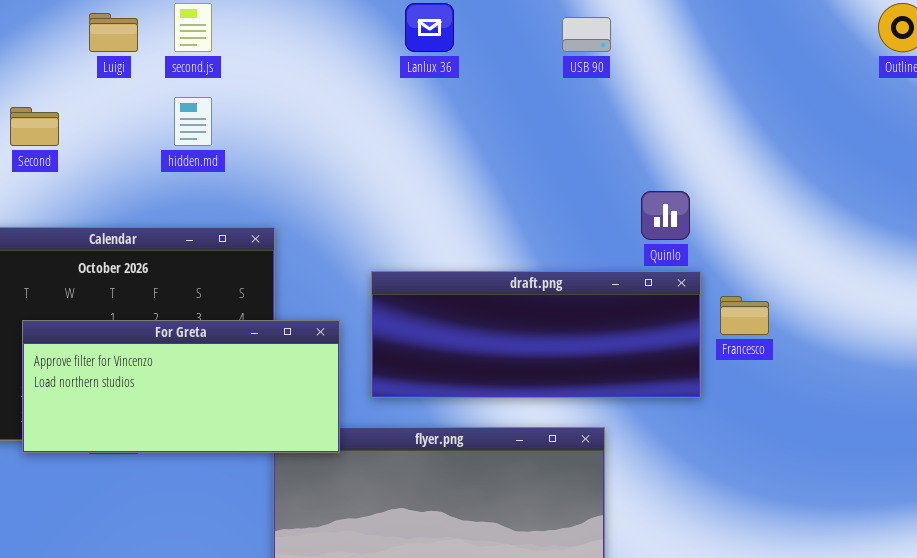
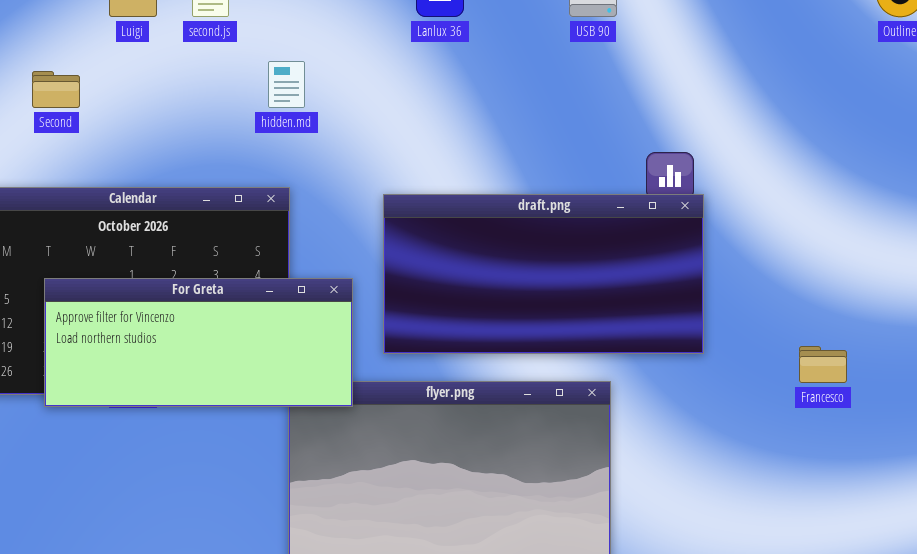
hidden.md: [174,97,212,146] -> [268,61,305,108], moved
draft.png: [371,271,701,398] -> [383,194,704,354], resized
Francesco: [720,296,769,335] -> [799,346,847,383], moved

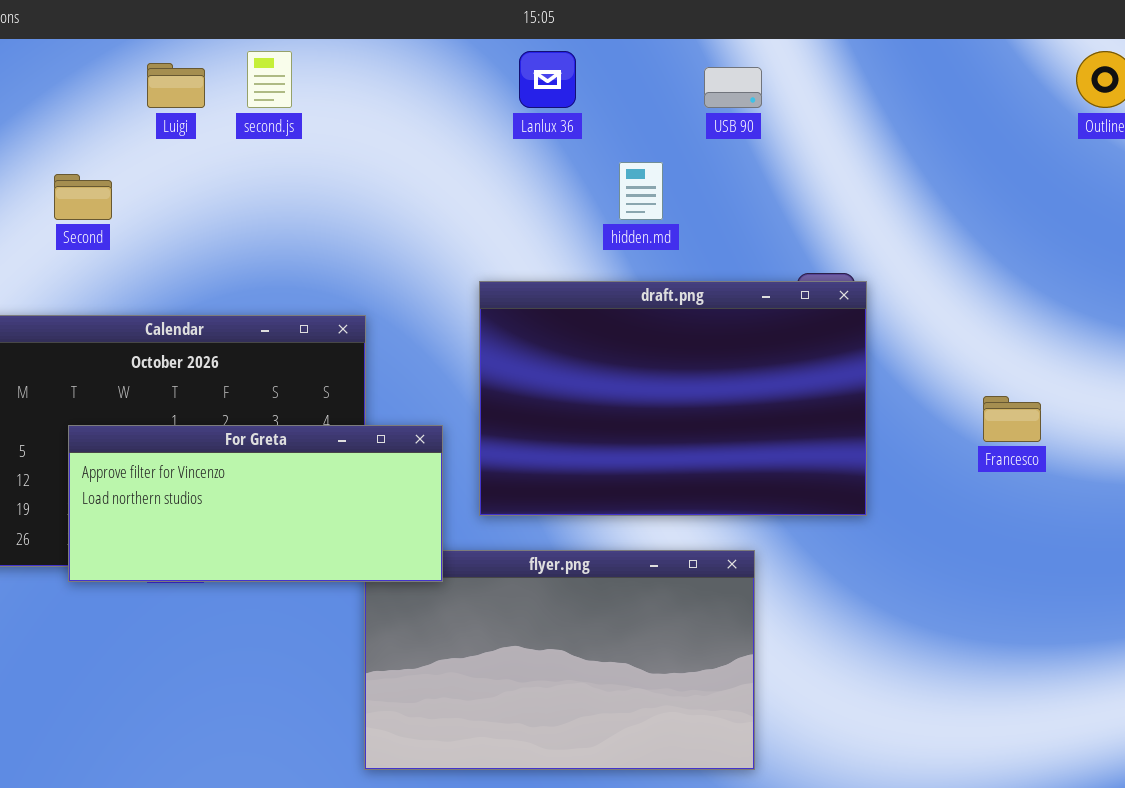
hidden.md: [268,61,305,108] -> [619,162,663,220], moved
draft.png: [383,194,704,354] -> [479,281,867,516], resized
Francesco: [799,346,847,383] -> [983,396,1041,442], moved

